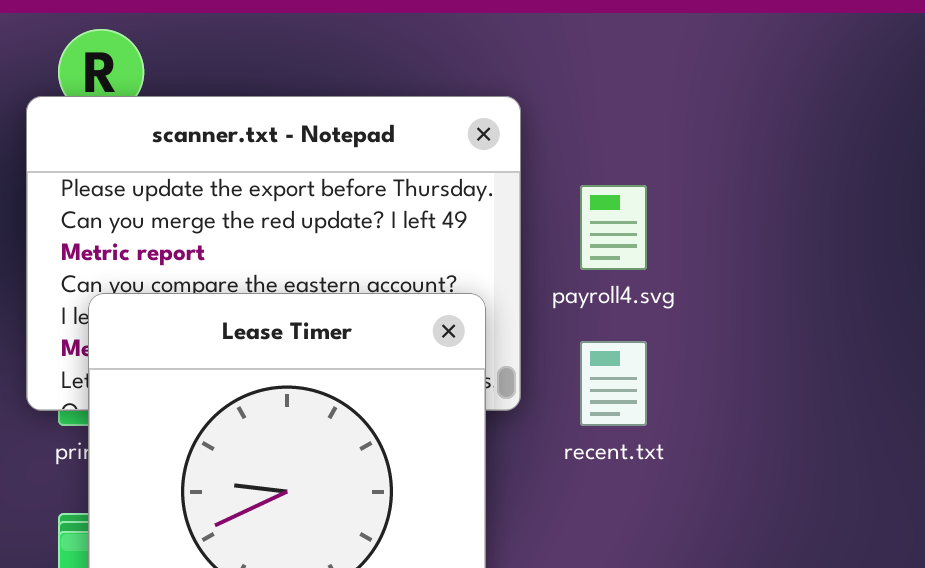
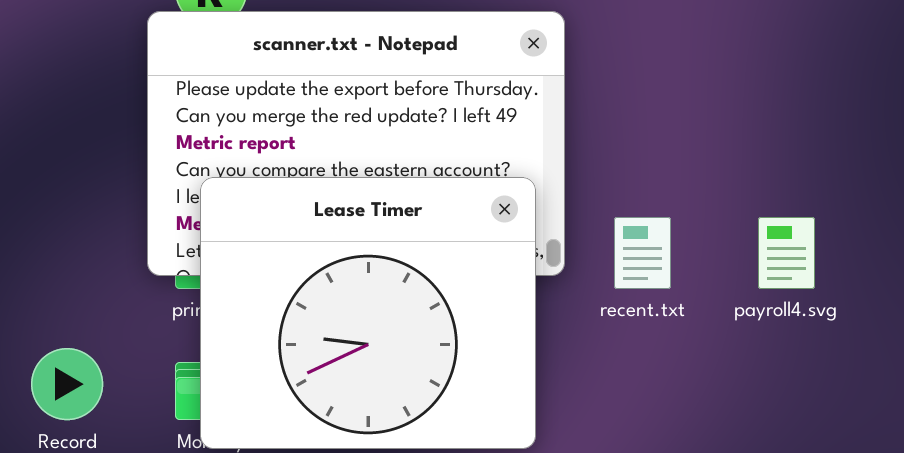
payroll4.svg: [580,185,647,270] -> [758,217,815,289], moved

